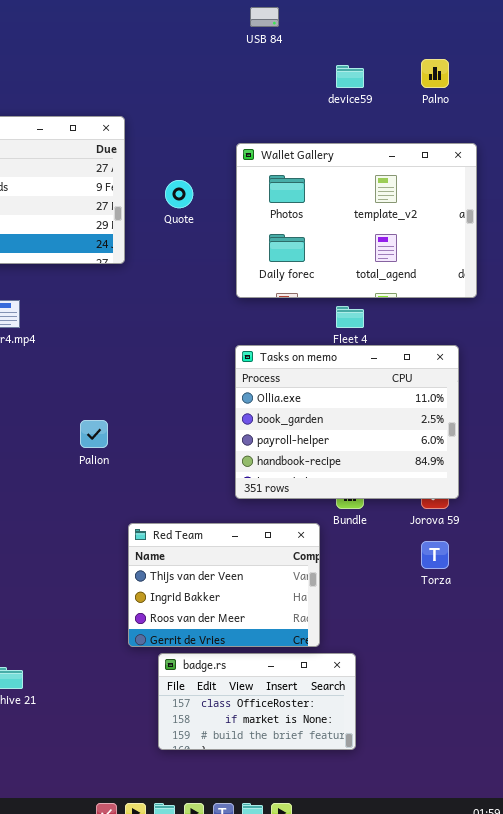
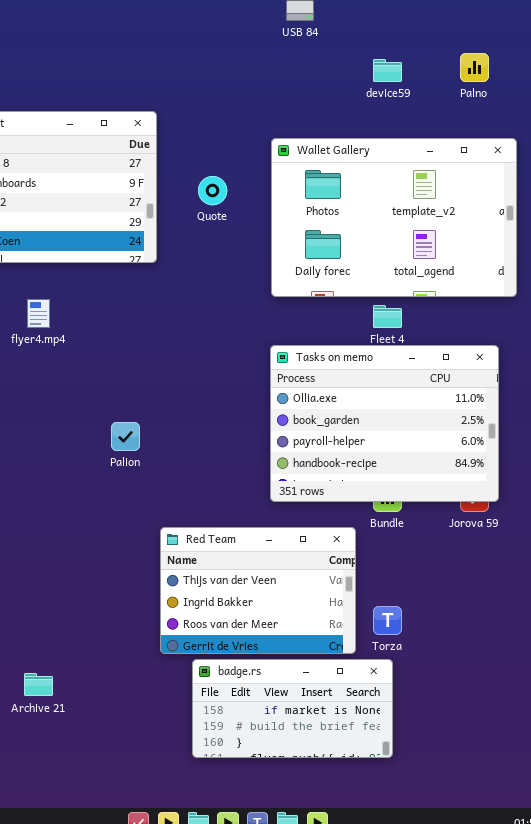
Torza: [421,541,449,569] -> [373,606,402,635], moved
badge.rs: [158,653,356,750] -> [192,659,393,758], scrolled down 1 row

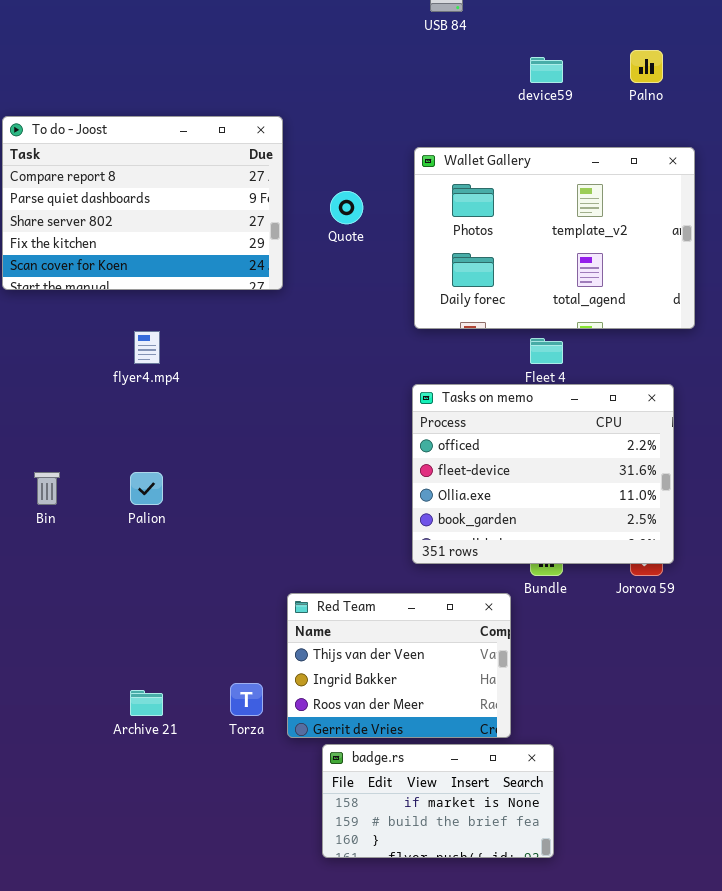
Tasks on memo: [270,345,499,502] -> [412,384,674,564], scrolled up 2 rows
Palion: [111,422,140,451] -> [130,472,163,505], moved
Torza: [373,606,402,635] -> [230,683,263,716], moved
Archive 21: [24,673,53,696] -> [130,690,163,716], moved

